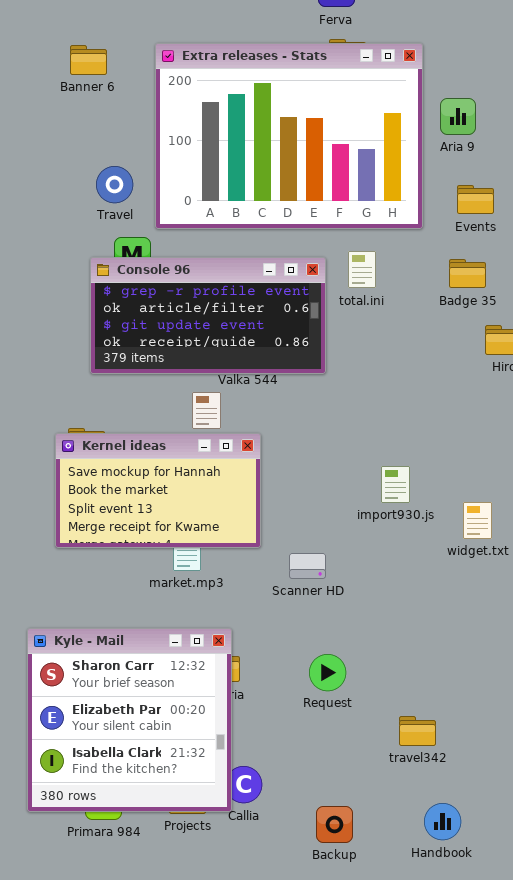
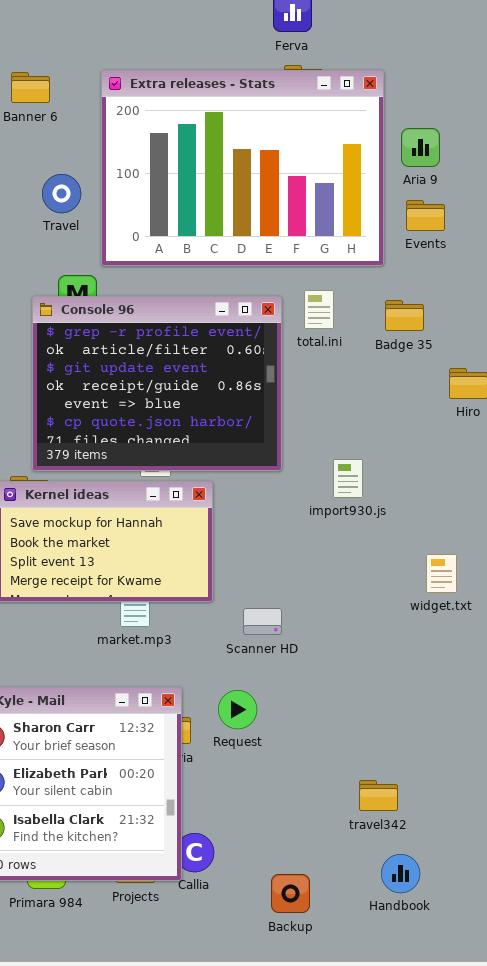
Travel: [96,166,133,203] -> [42,174,81,213], moved
Events: [457,185,494,214] -> [406,200,445,231], moved
Console 96: [90,257,326,374] -> [32,296,282,471], resized
Badge 35: [449,259,486,288] -> [385,300,424,331], moved
import930.js: [381,466,410,503] -> [333,459,363,498], moved
Request: [309,654,346,691] -> [218,690,257,729], moved
Handbook: [424,803,461,840] -> [381,854,420,893], moved

